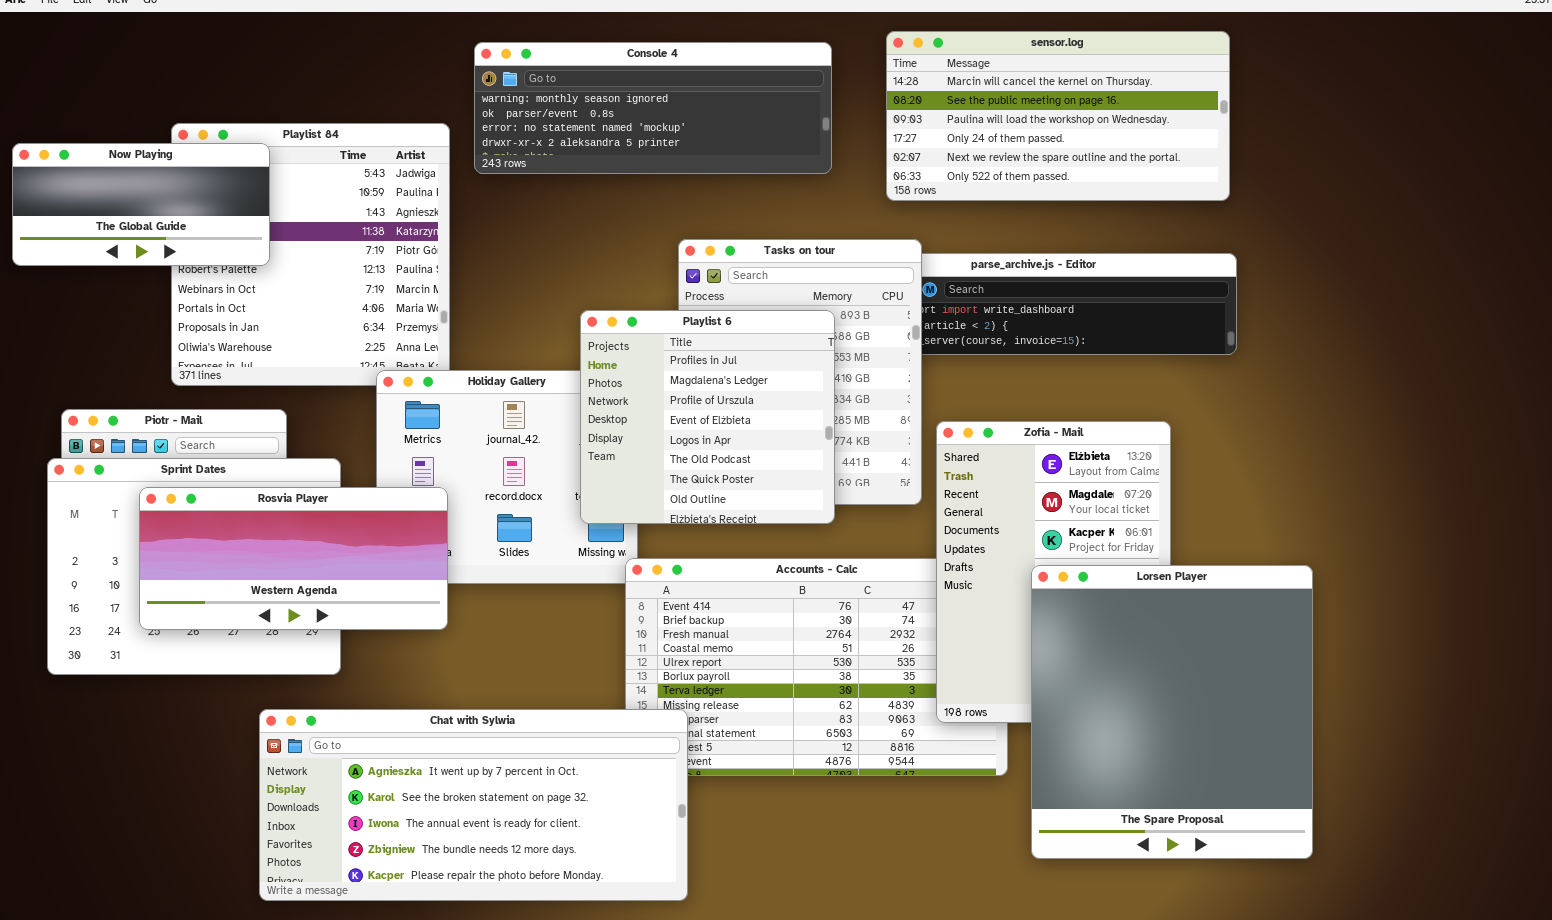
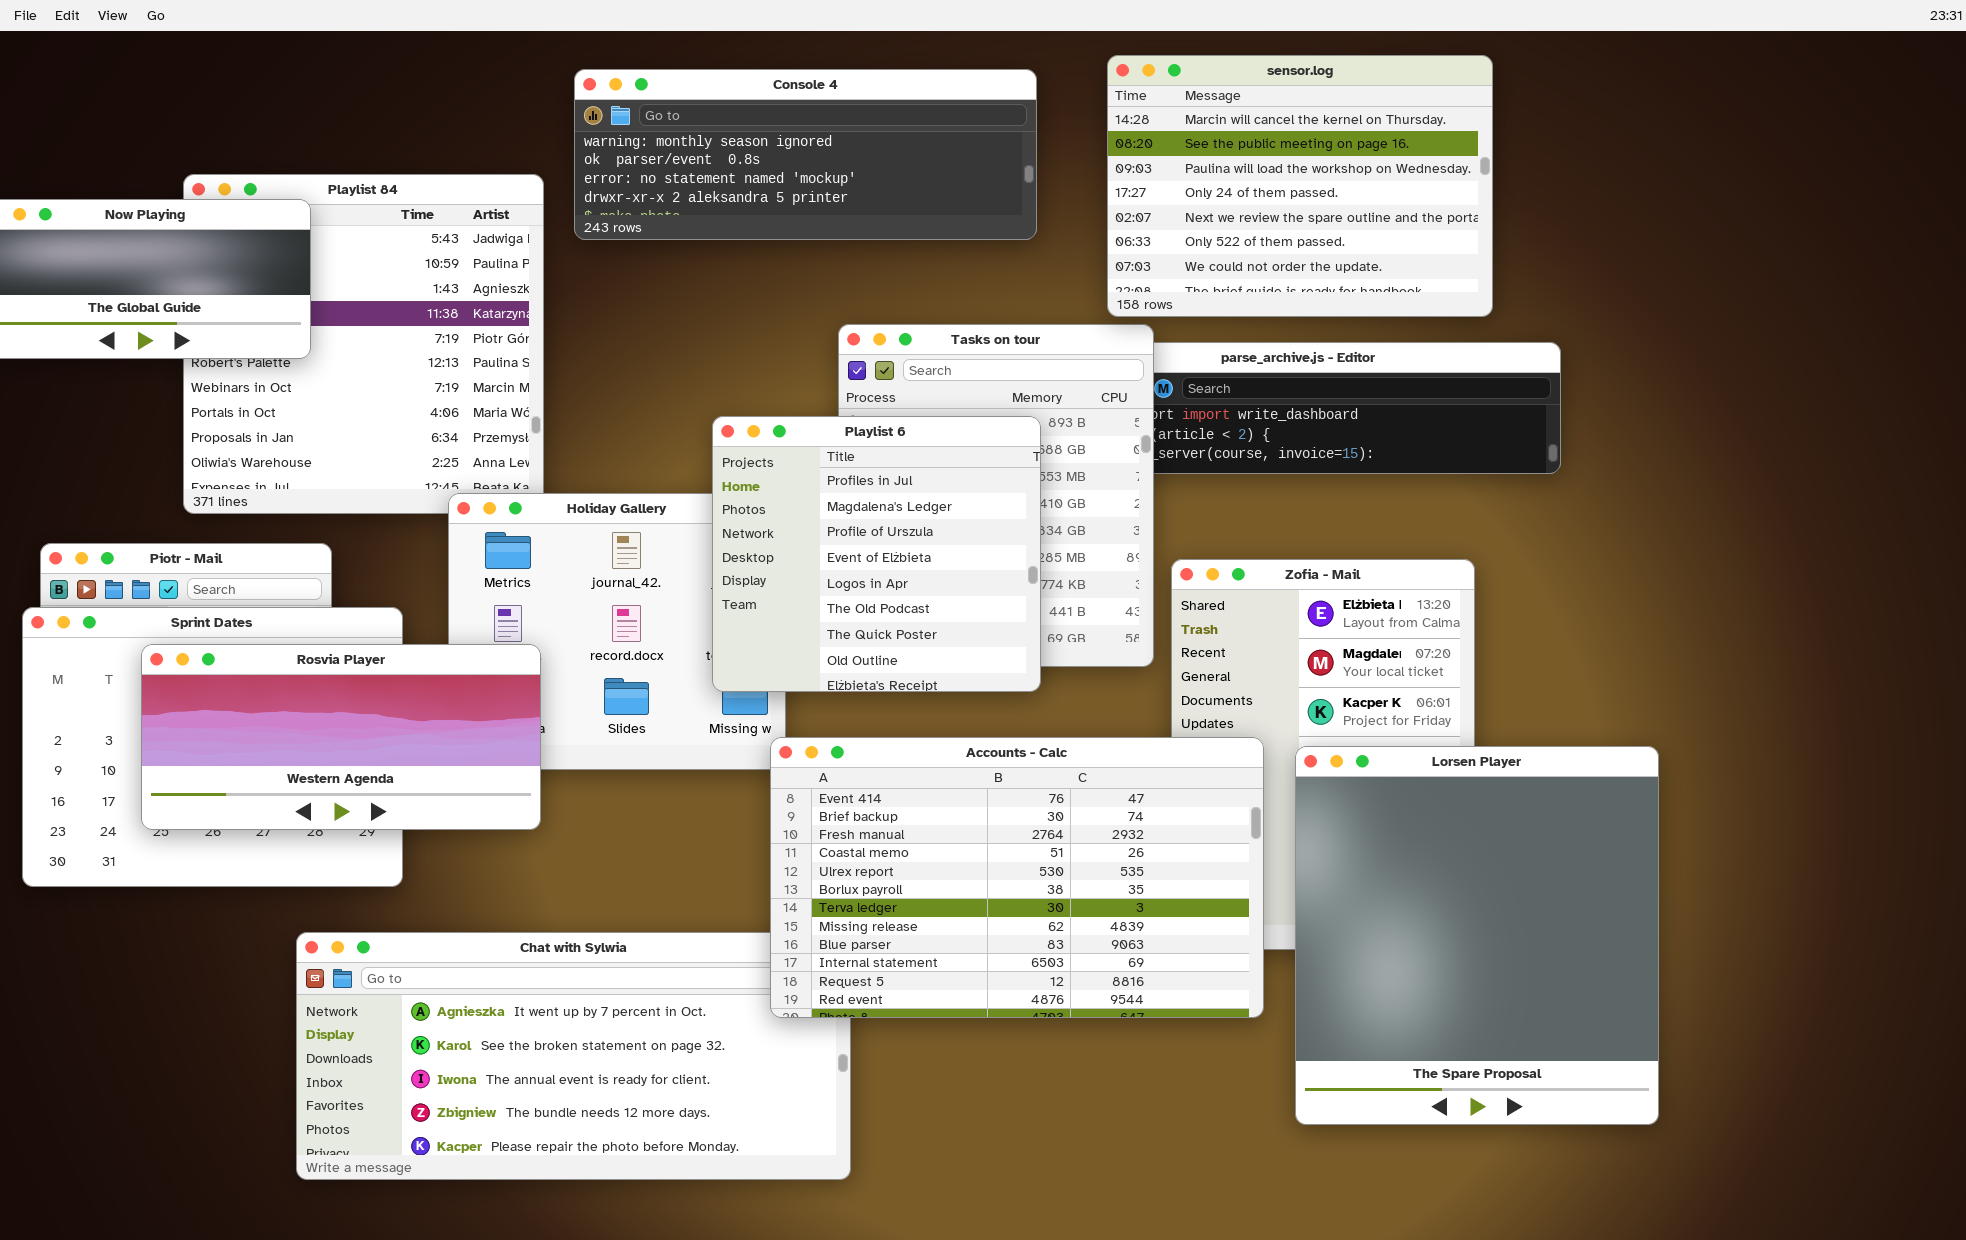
sensor.log: [886,31,1230,201] -> [1107,55,1493,317], resized
Accounts - Calc: [625,558,1008,776] -> [770,737,1264,1018], raised

